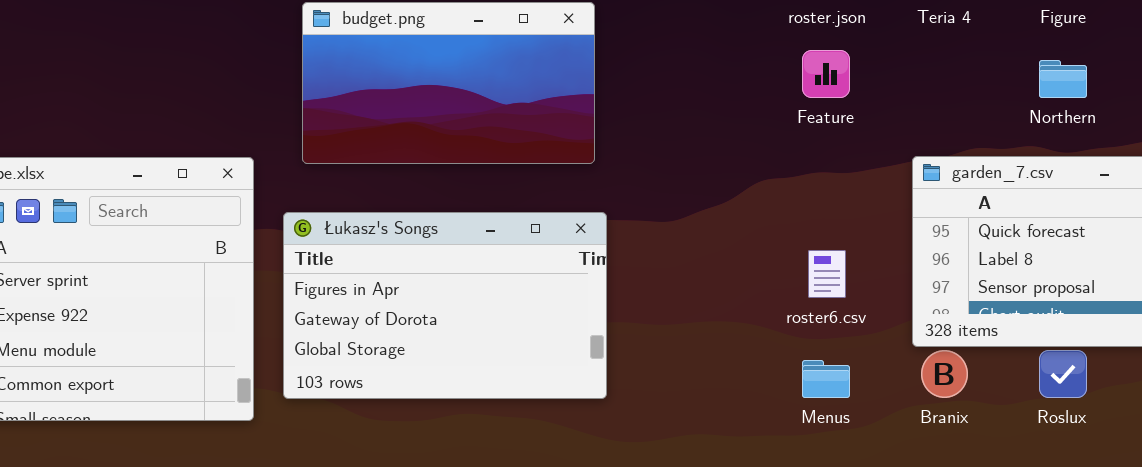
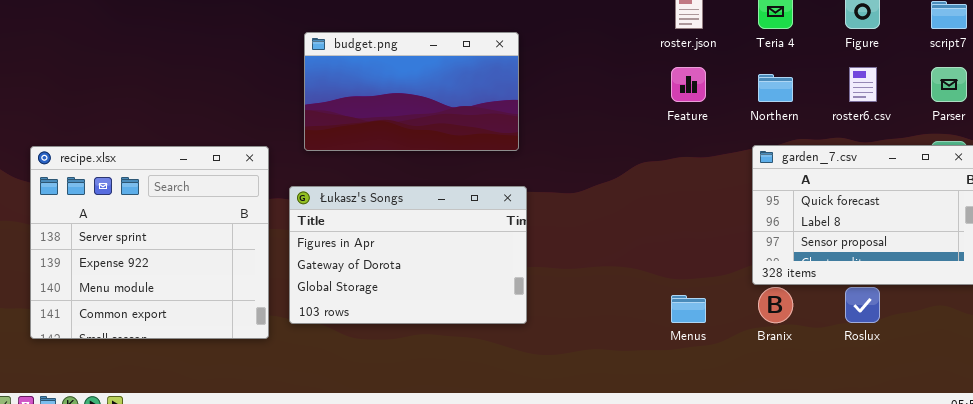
Northern: [1039,60,1087,98] -> [758,74,793,102], moved
roster6.csv: [808,250,846,298] -> [849,67,877,102], moved

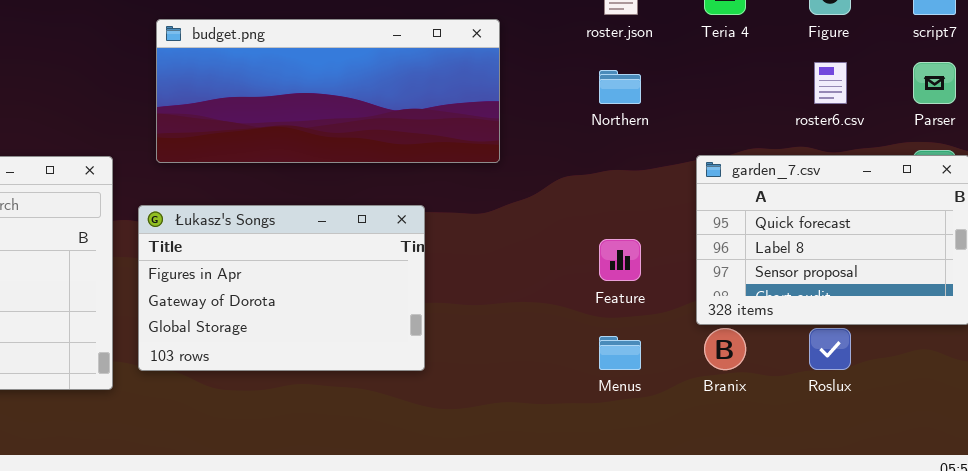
budget.png: [304,32,519,151] -> [156,19,500,163], resized
Feature: [671,67,706,102] -> [599,239,641,281], moved
Northern: [758,74,793,102] -> [599,70,641,104], moved

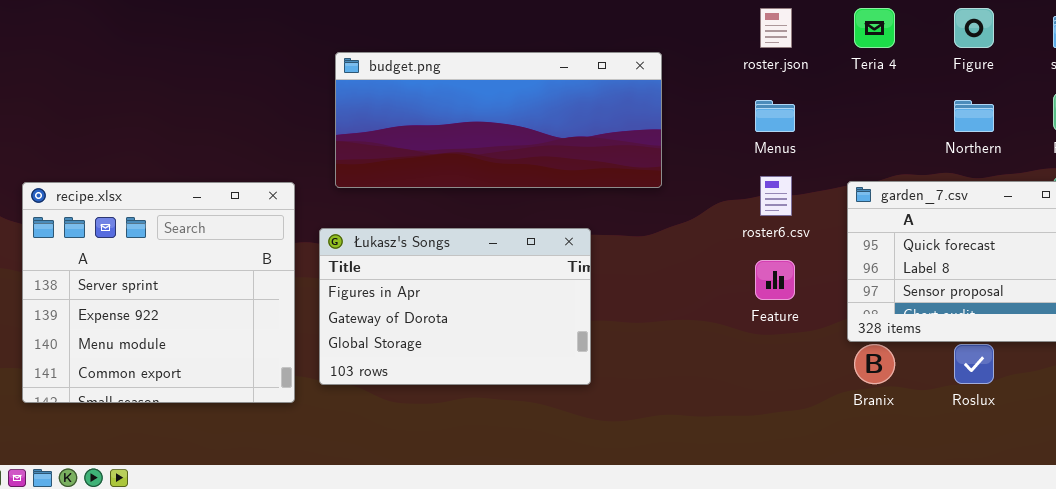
roster6.csv: [814,62,847,104] -> [760,176,792,216], moved
Northern: [599,70,641,104] -> [954,100,994,132], moved
Menus: [599,336,641,370] -> [755,100,795,132], moved

